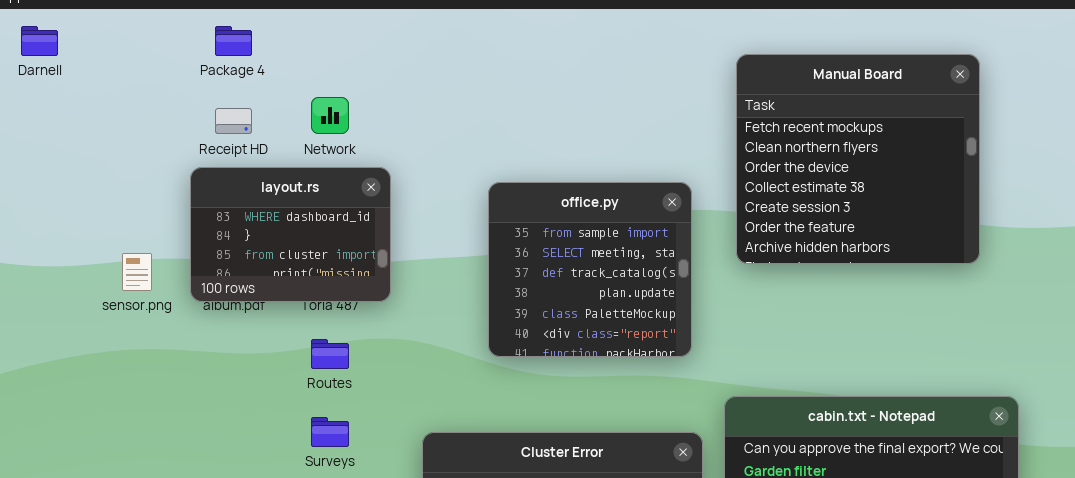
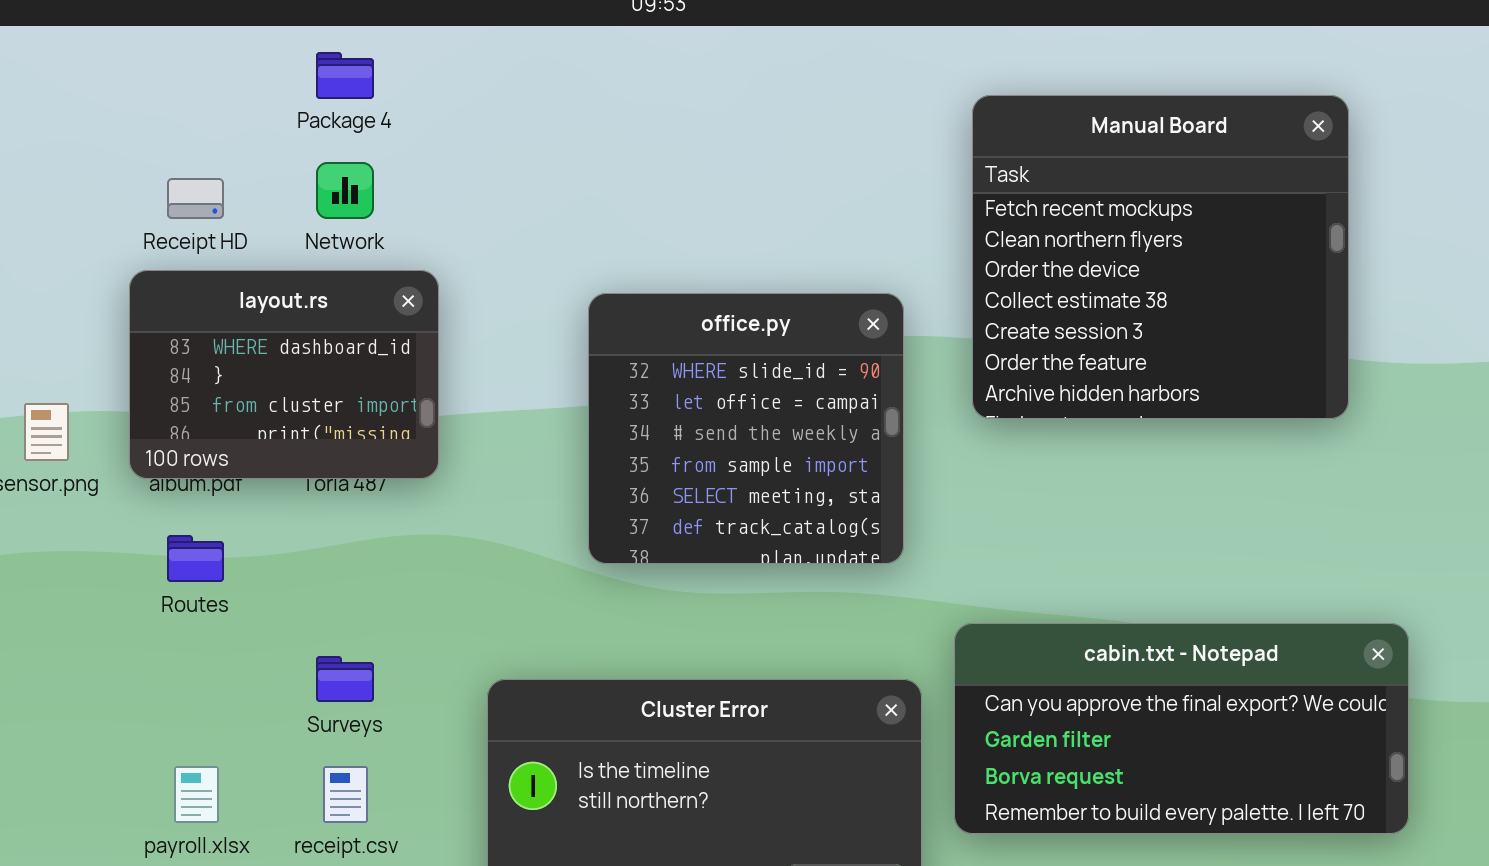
Package 4: [215,26,252,56] -> [316,52,374,99], moved
office.py: [488,182,692,357] -> [588,293,904,564], scrolled up 3 rows
Routes: [311,339,349,369] -> [167,535,224,582], moved

